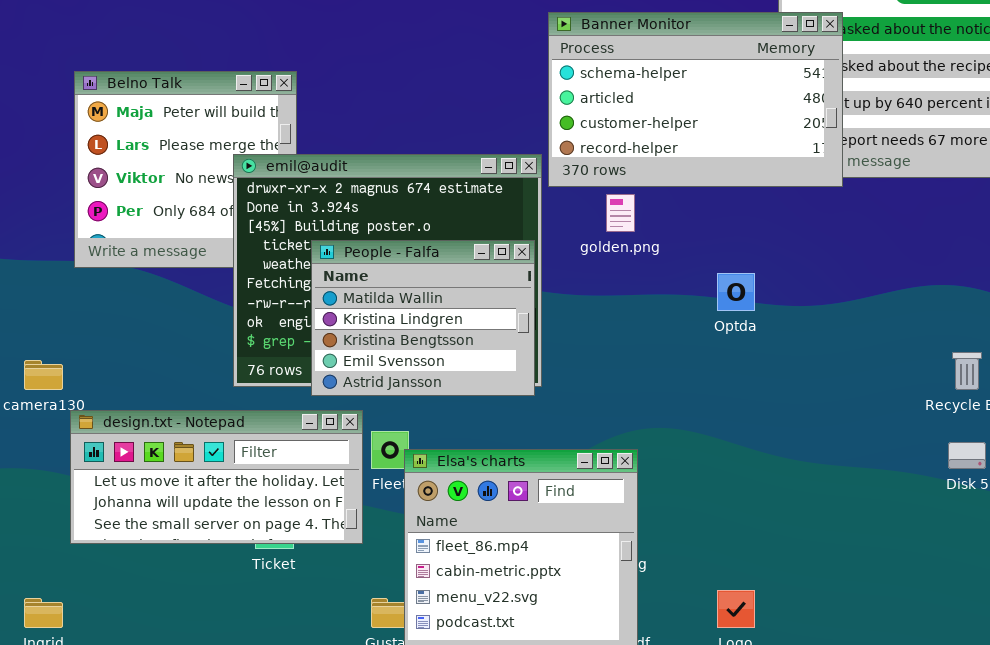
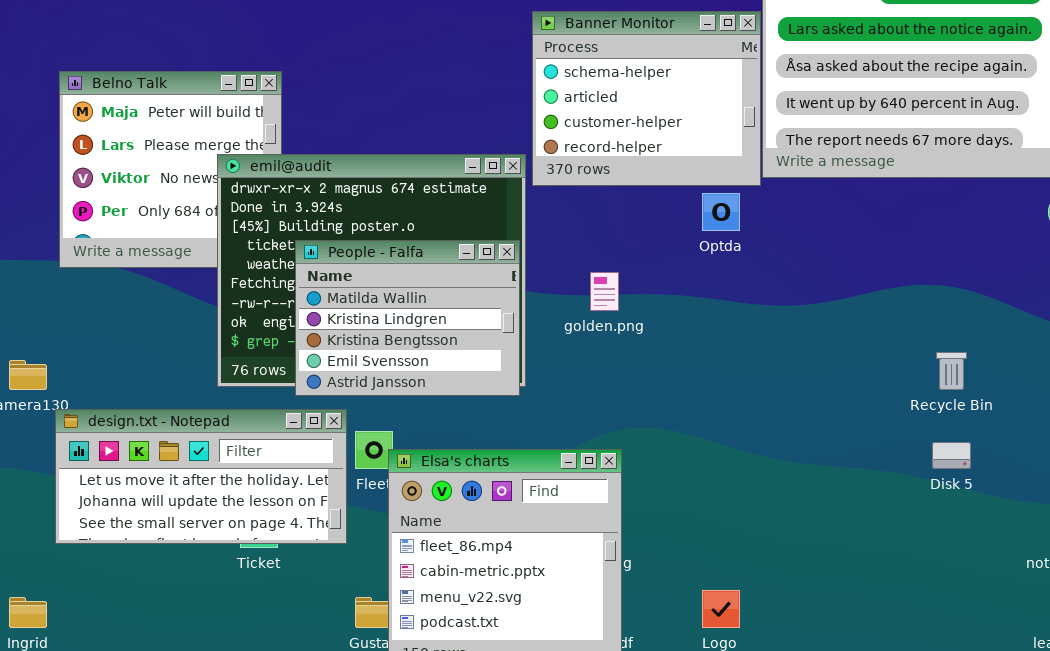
Banner Monitor: [548,12,843,187] -> [532,11,761,186], resized
golden.png: [606,194,635,232] -> [590,272,619,311], moved
Optda: [717,273,755,311] -> [702,193,740,231], moved

